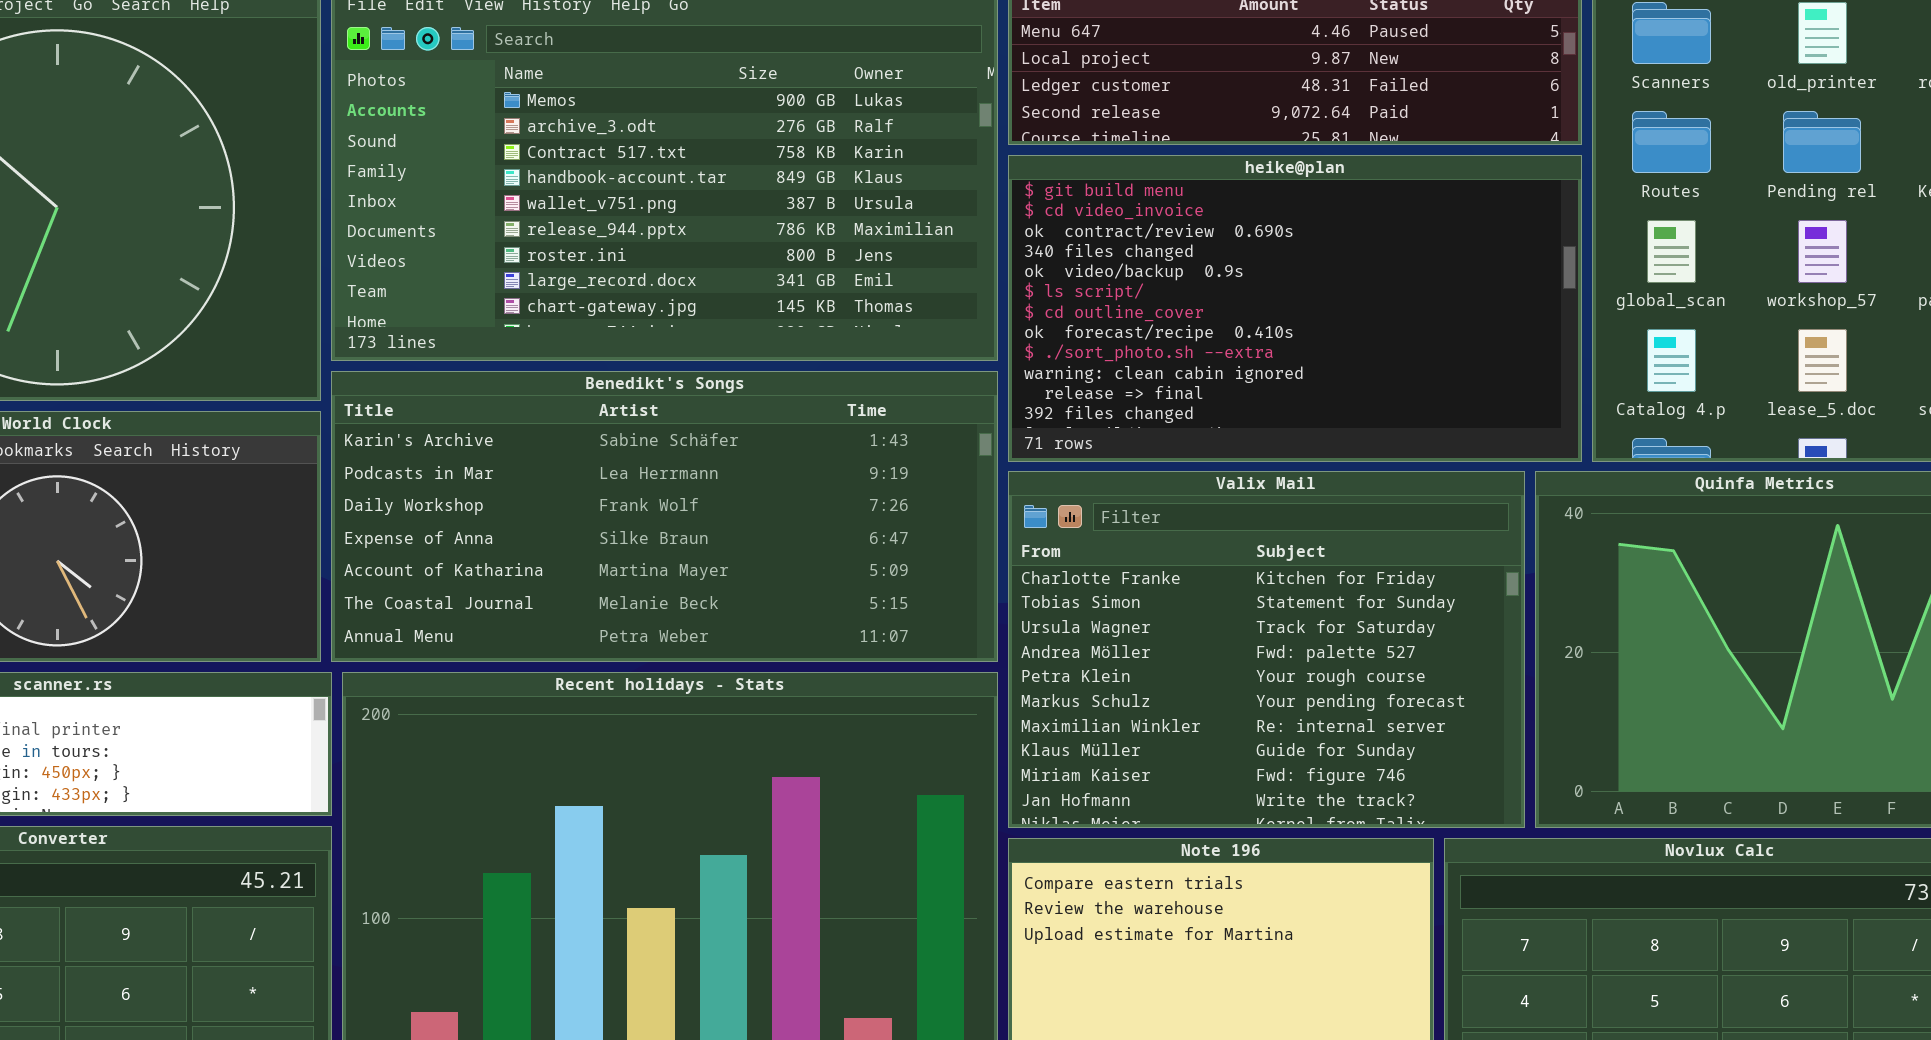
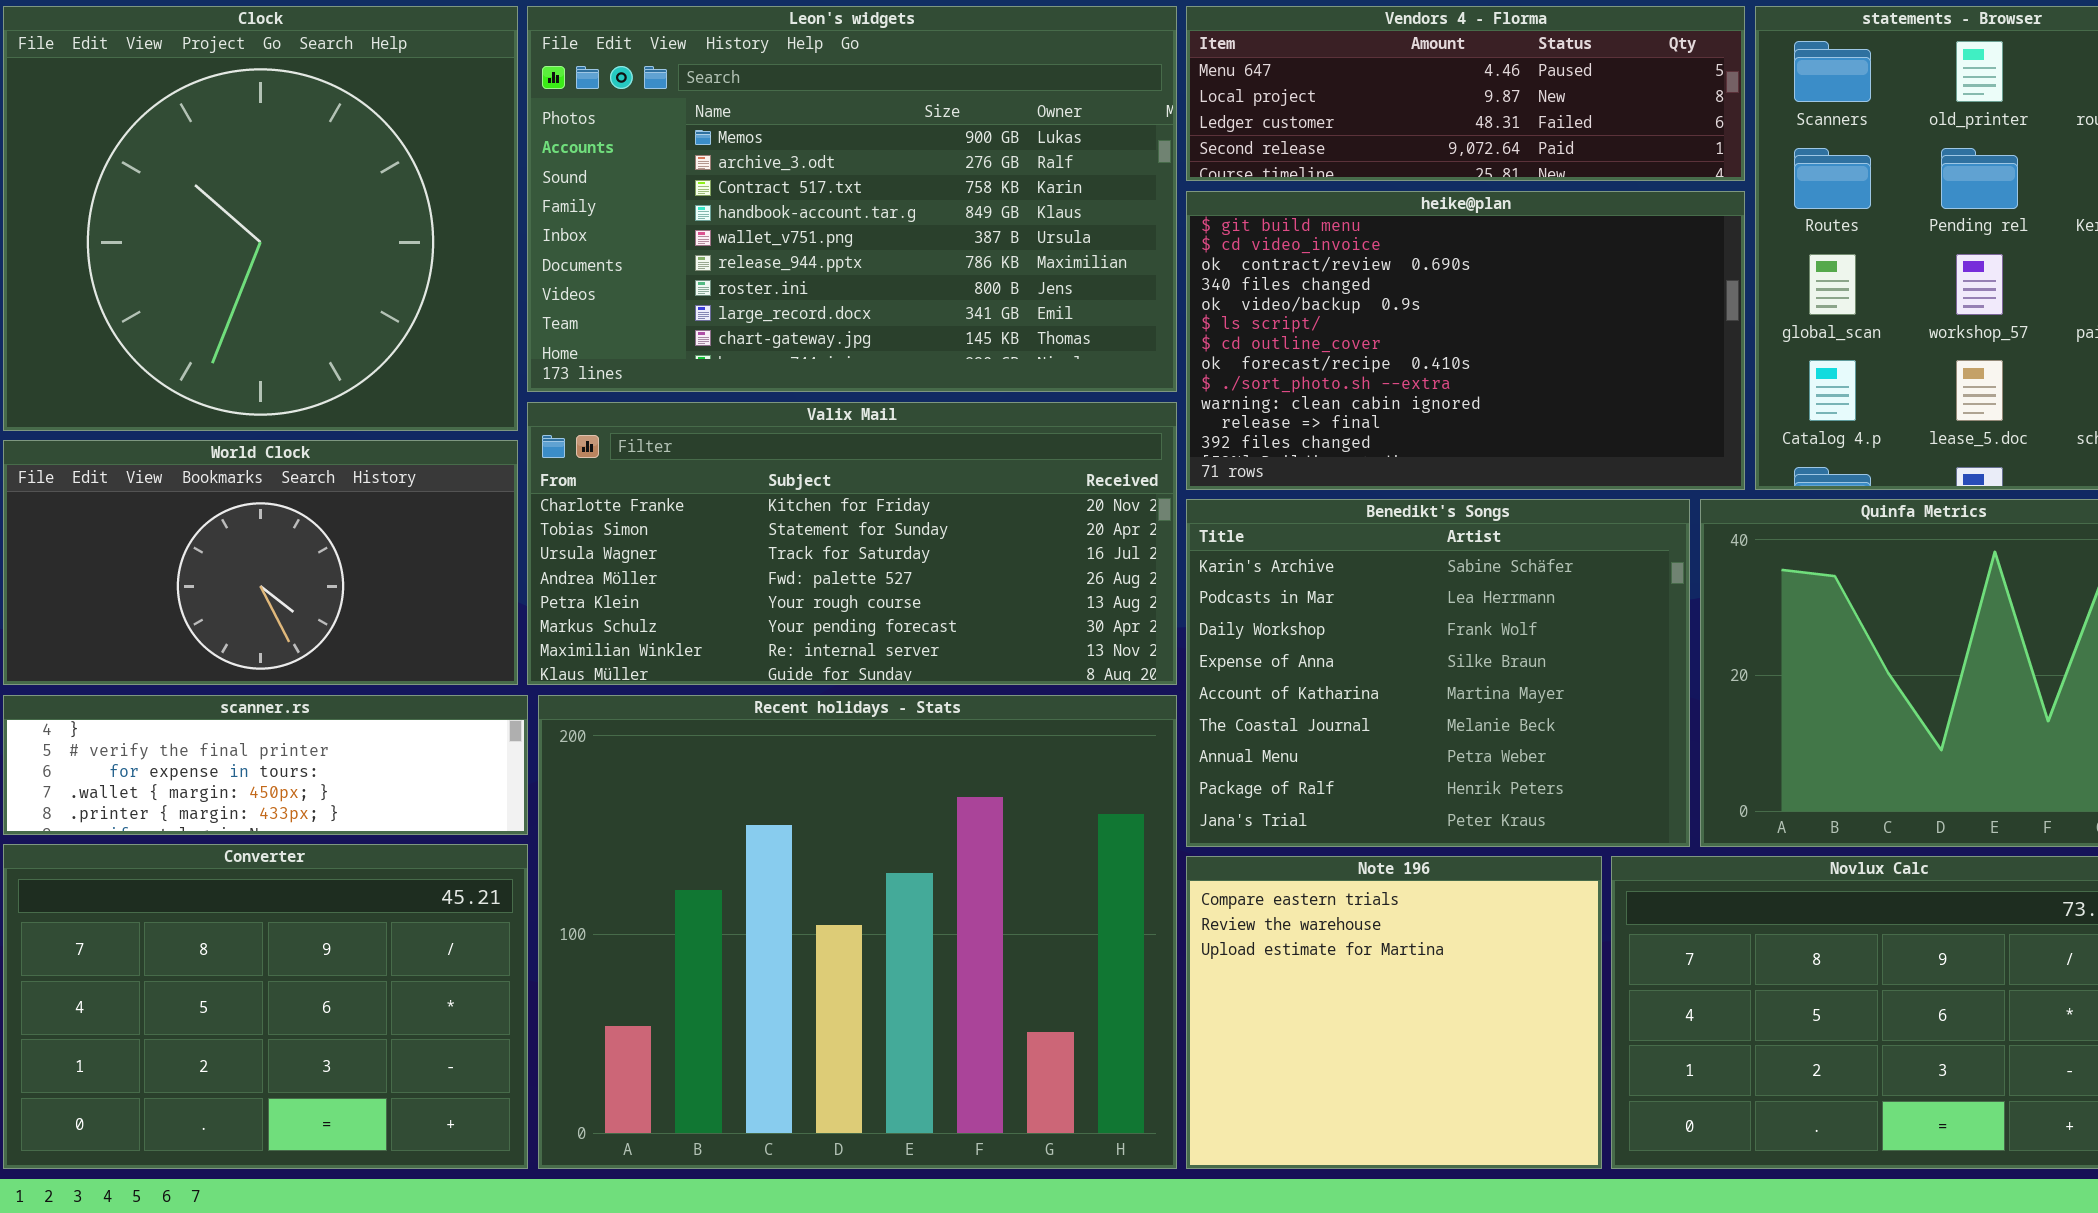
Benedikt's Songs: [331,371,998,662] -> [1186,499,1690,847], moved, resized
Valix Mail: [1008,471,1525,828] -> [527,402,1177,685], moved, resized

